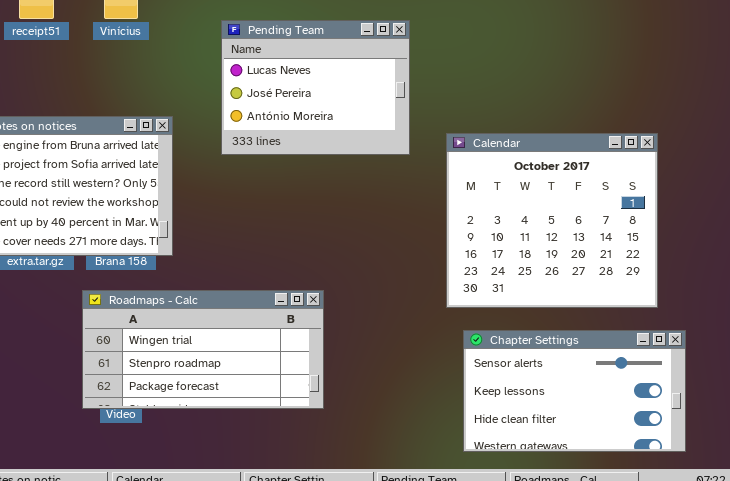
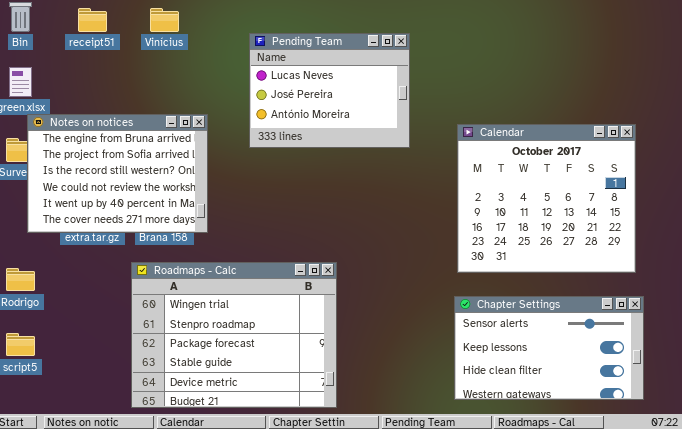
Calendar: [446,133,658,308] -> [457,124,636,273], moved
Roadmaps - Calc: [82,290,324,409] -> [131,262,337,408], resized

